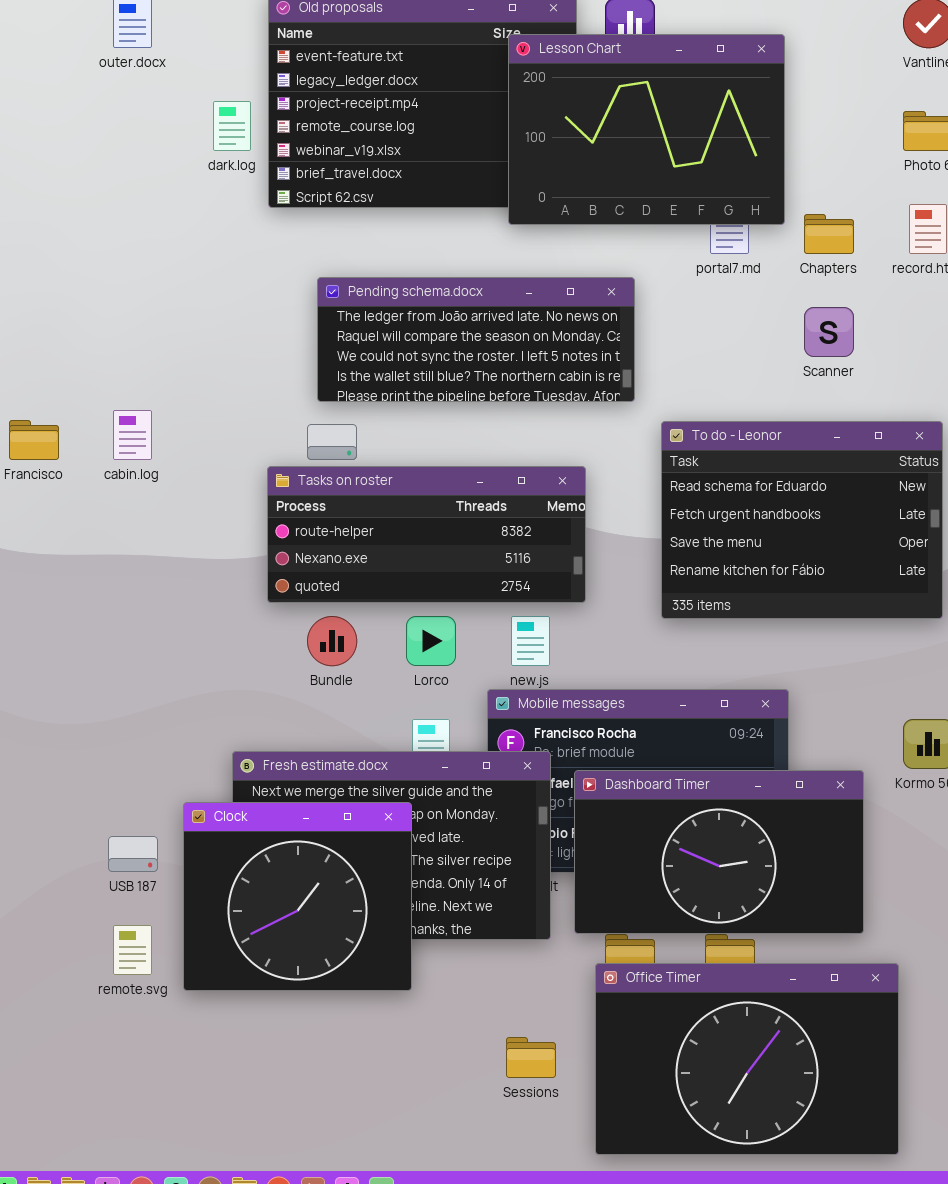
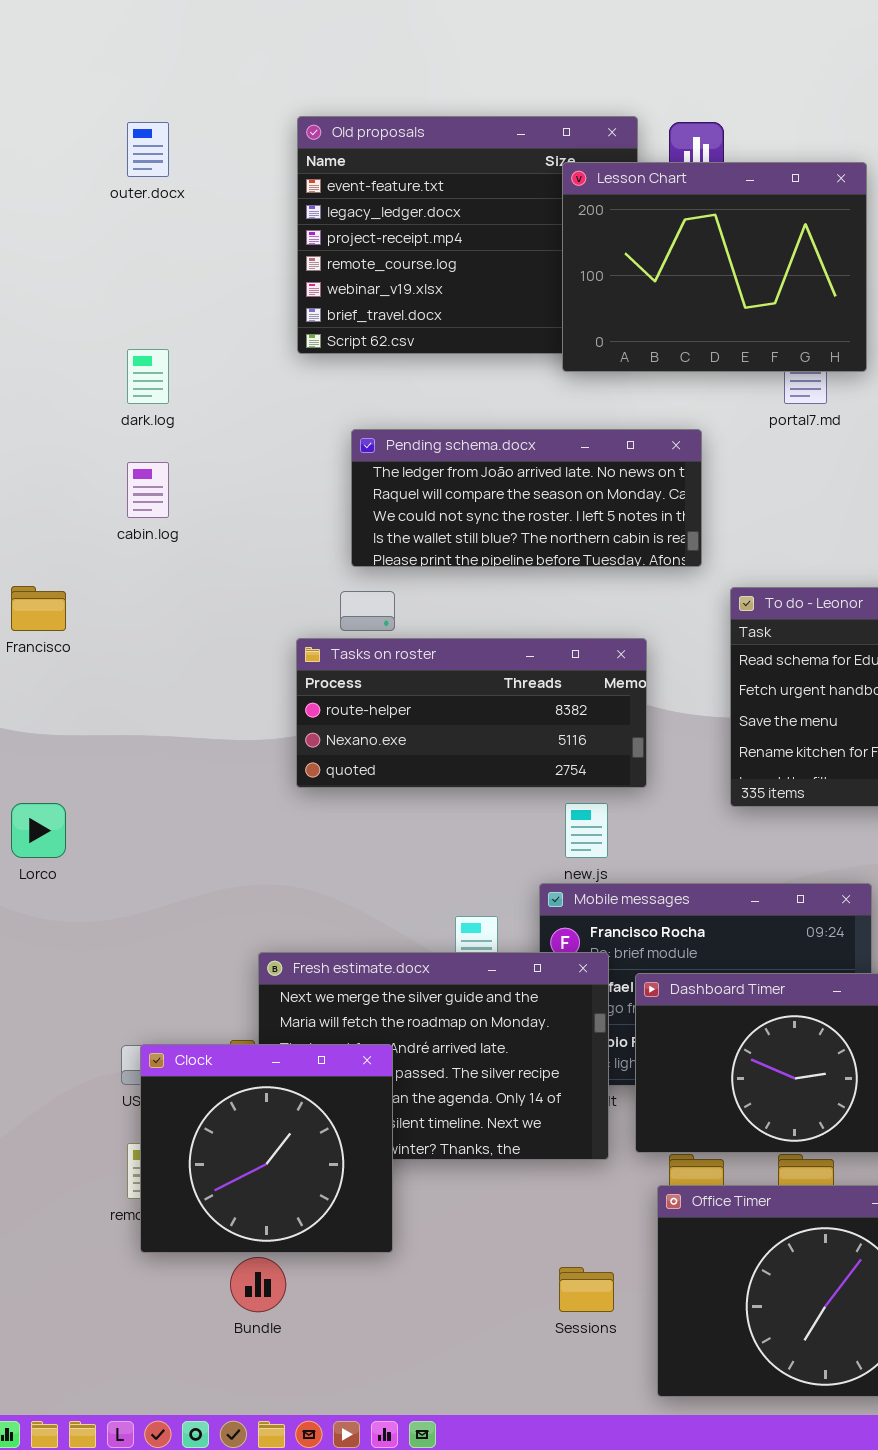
dark.log: [213,101,251,151] -> [127,349,169,404], moved
cabin.log: [113,410,152,460] -> [127,462,169,518], moved
Bundle: [307,616,357,666] -> [230,1257,286,1312], moved
Lorco: [406,616,456,666] -> [11,803,66,858], moved
Clock: [183,802,412,991] -> [140,1044,393,1253], moved

